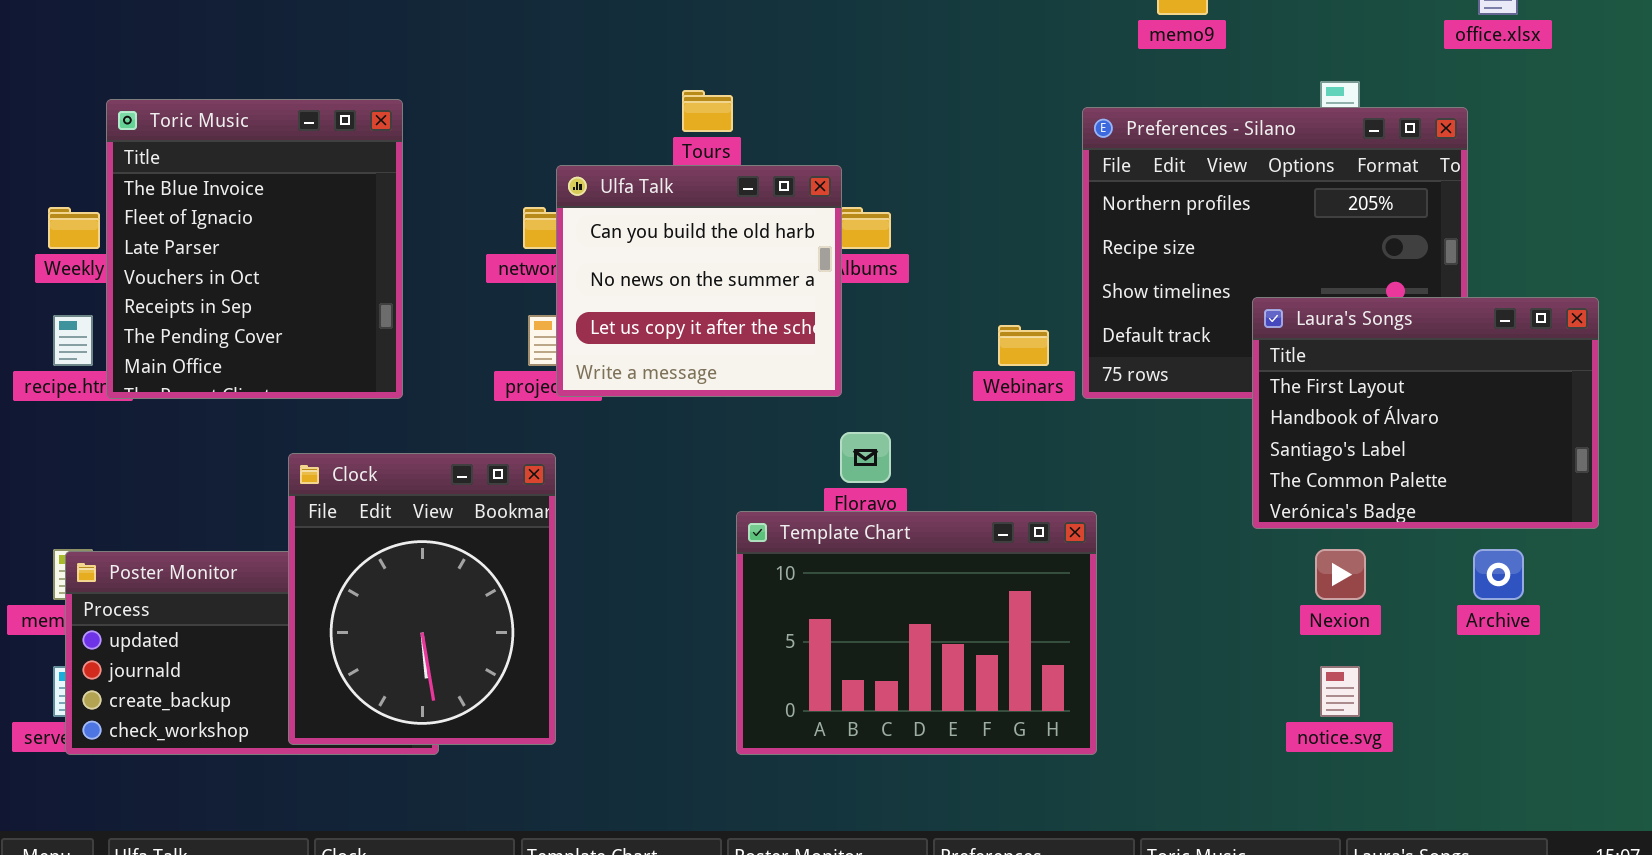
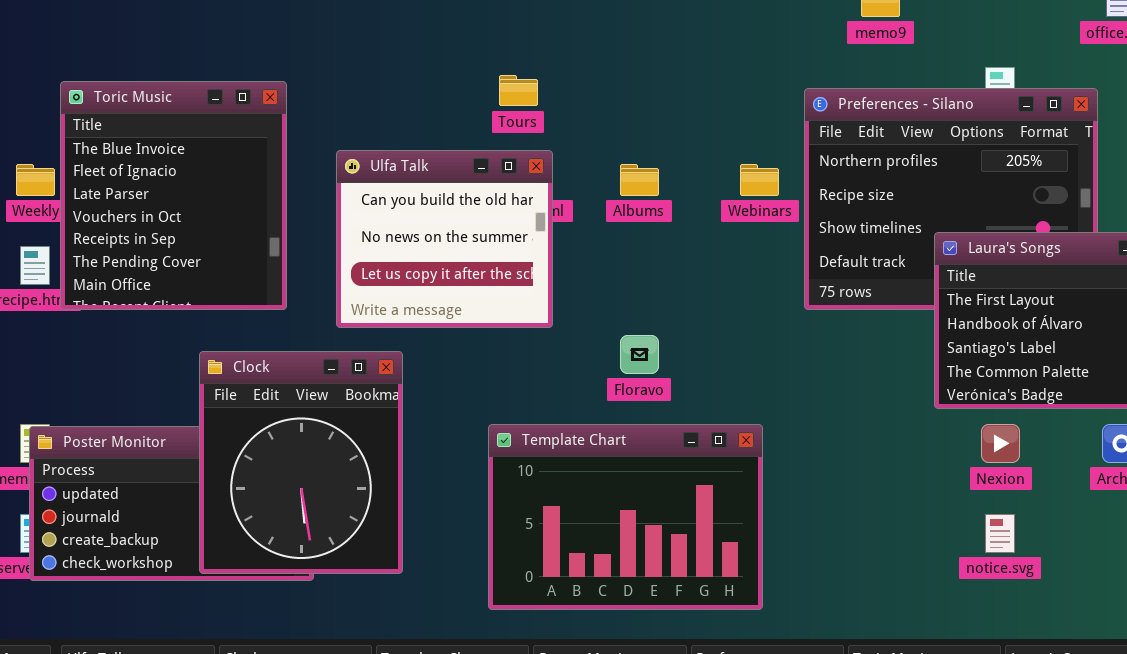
Ulfa Talk: [556,165,842,397] -> [336,150,553,328], moved
Webinars: [998,325,1049,366] -> [740,164,779,196], moved
Template Chart: [736,511,1097,755] -> [488,424,763,610], moved

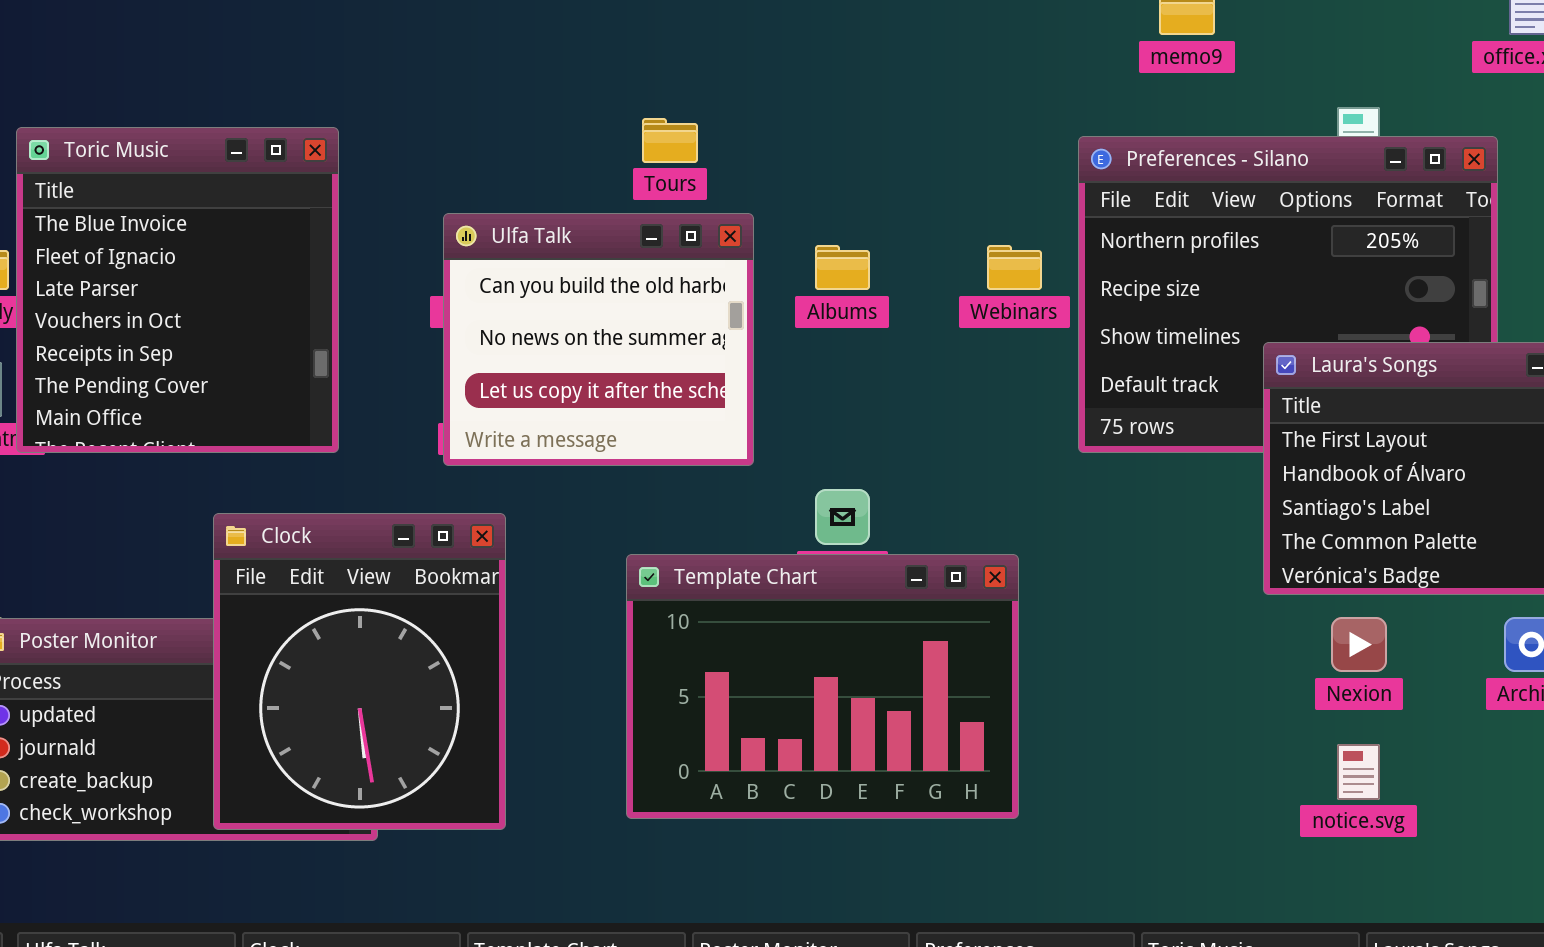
Ulfa Talk: [336,150,553,328] -> [443,213,754,466], moved
Template Chart: [488,424,763,610] -> [626,554,1019,819], moved

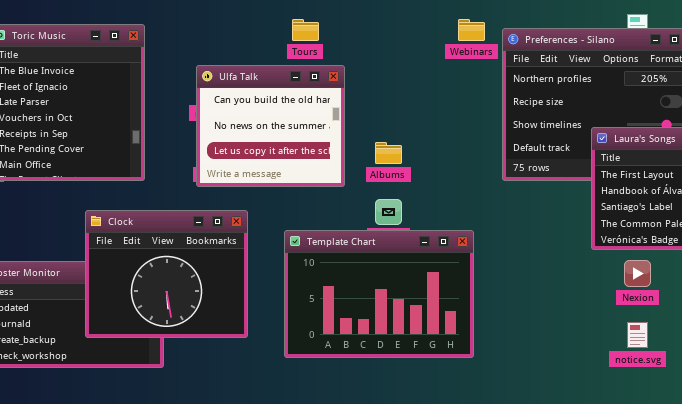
Albums: [815,245,870,290] -> [375,142,402,164], moved
Webinars: [987,245,1042,290] -> [458,19,485,41], moved
Clock: [213,513,506,830] -> [85,210,248,338], resized

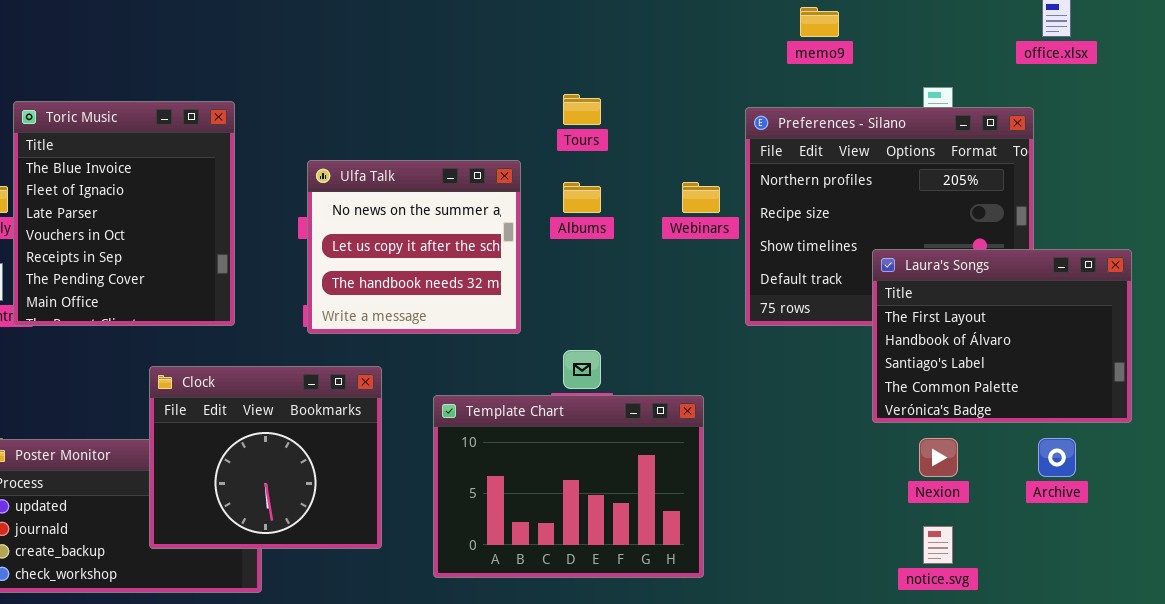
Tours: [292,19,319,41] -> [563,94,601,125], moved
Webinars: [458,19,485,41] -> [682,182,720,213], moved
Ulfa Talk: [196,65,345,187] -> [307,160,521,334], scrolled down 1 row
Albums: [375,142,402,164] -> [563,182,601,213], moved

